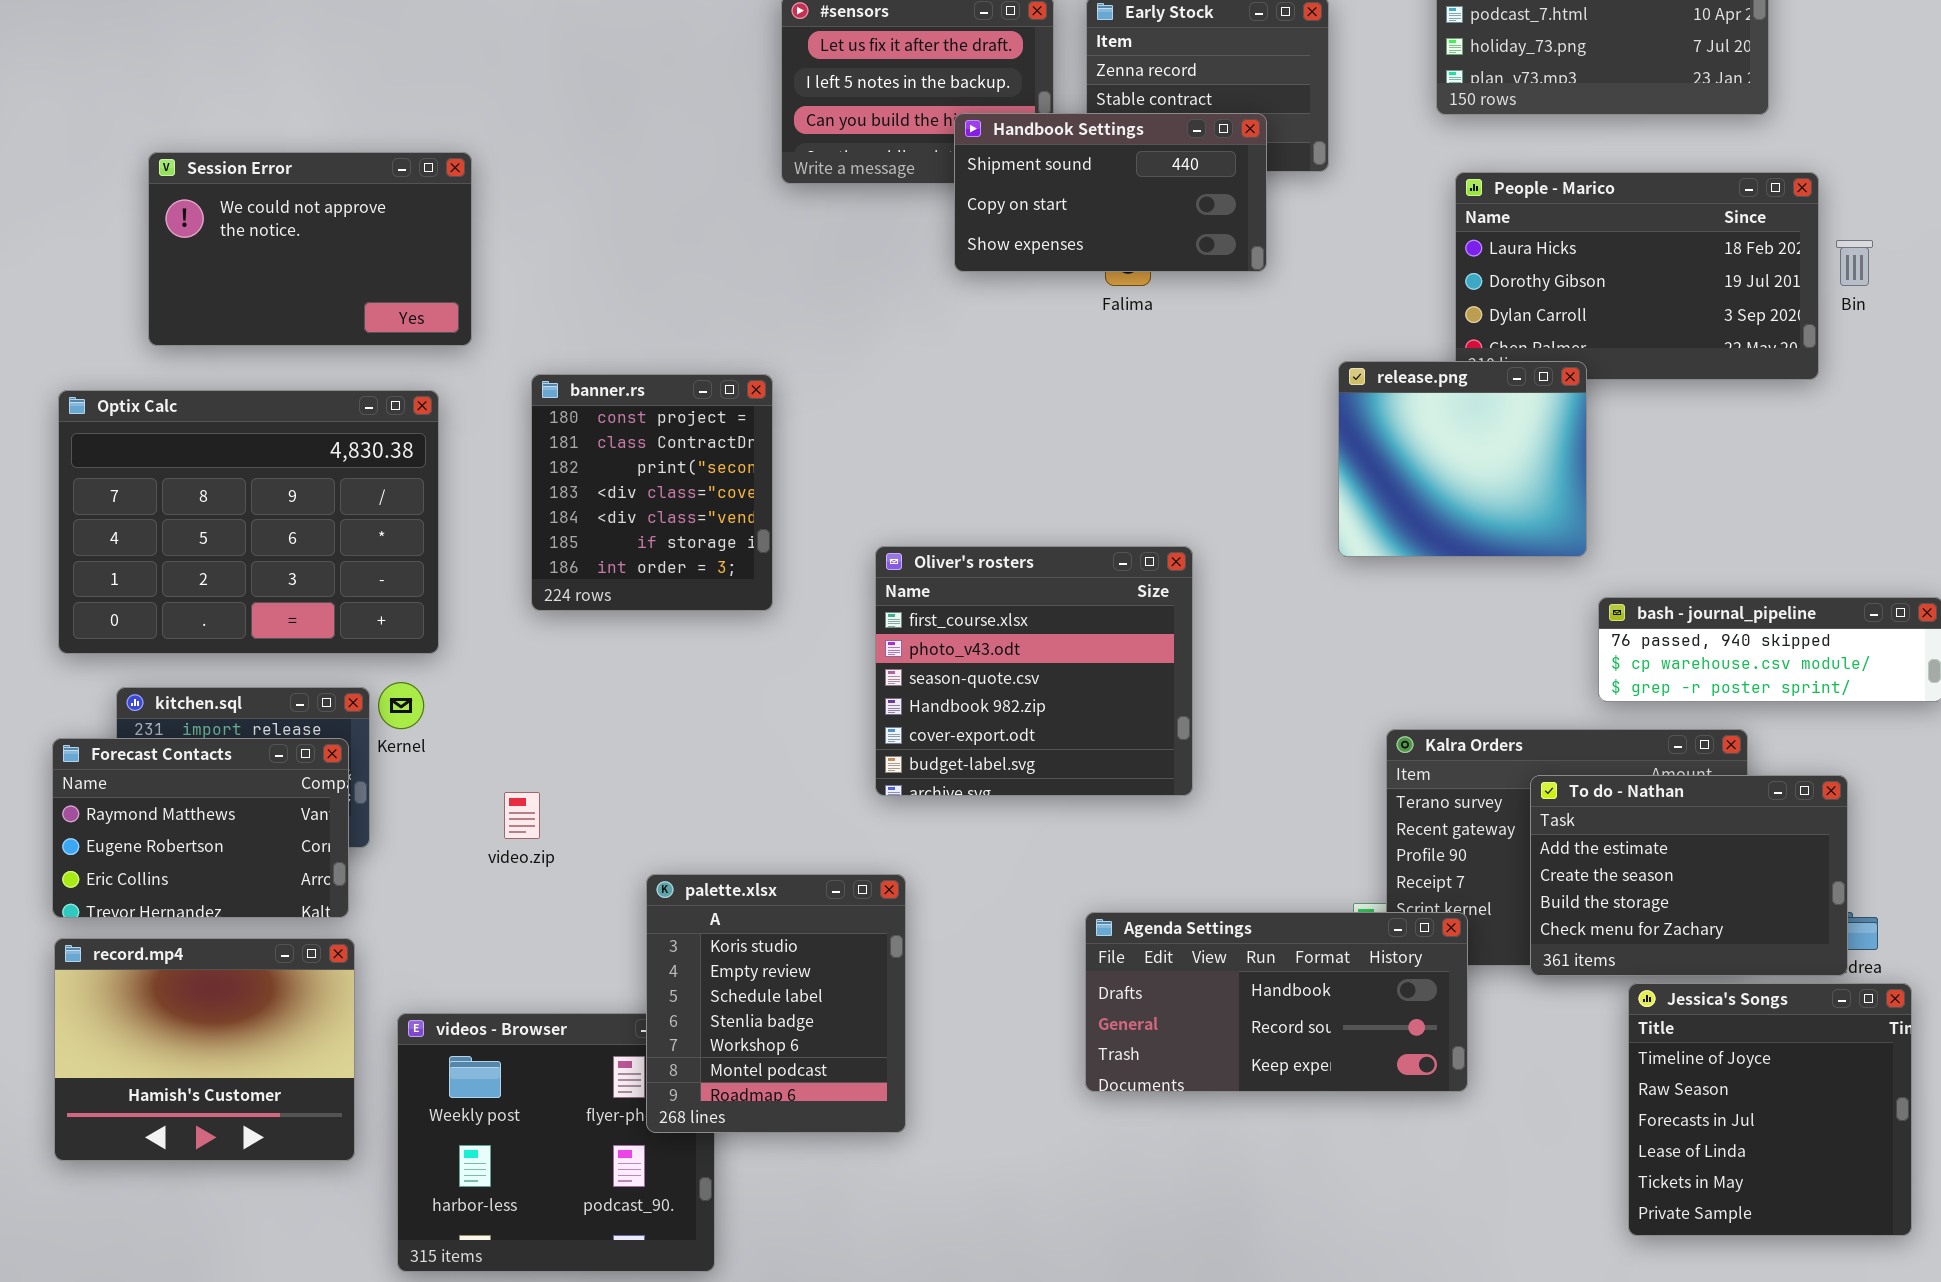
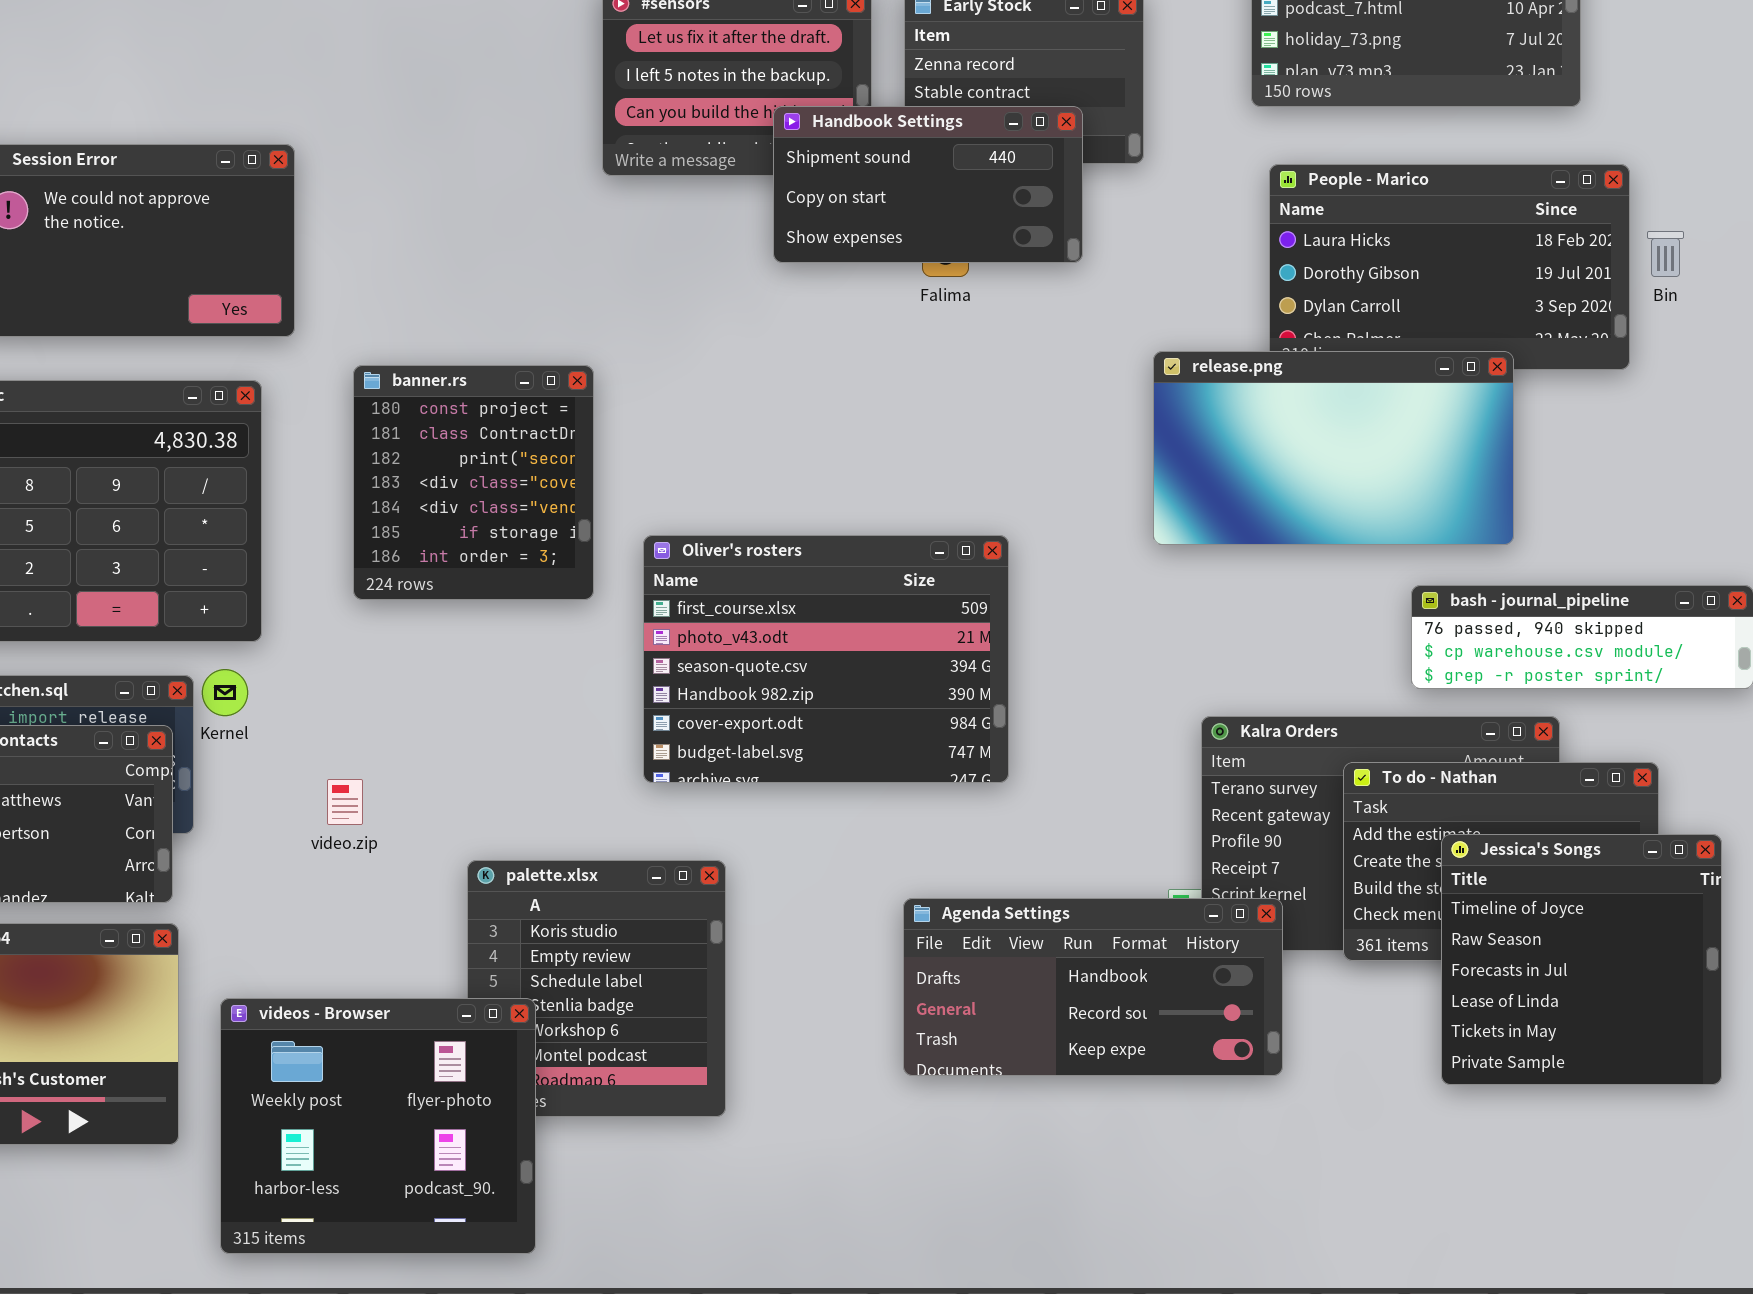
release.png: [1338,361,1587,557] -> [1153,351,1514,545], resized
Oliver's rosters: [875,546,1193,796] -> [643,535,1009,783], resized
Jessica's Songs: [1628,983,1912,1236] -> [1441,834,1722,1085], moved
videos - Browser: [397,1013,715,1272] -> [220,998,536,1254], raised

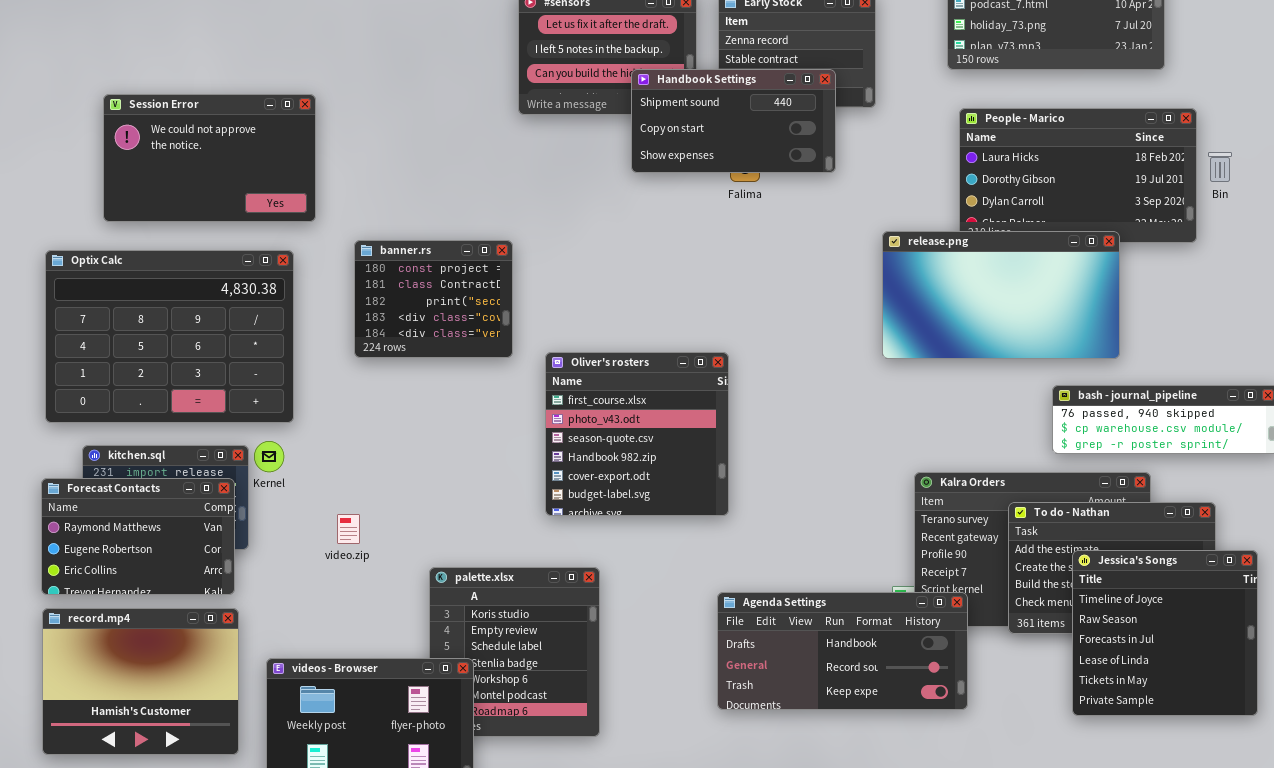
banner.rs: [353,365,594,600] -> [354,240,513,358], resized
Oliver's rosters: [643,535,1009,783] -> [545,352,729,516], resized

